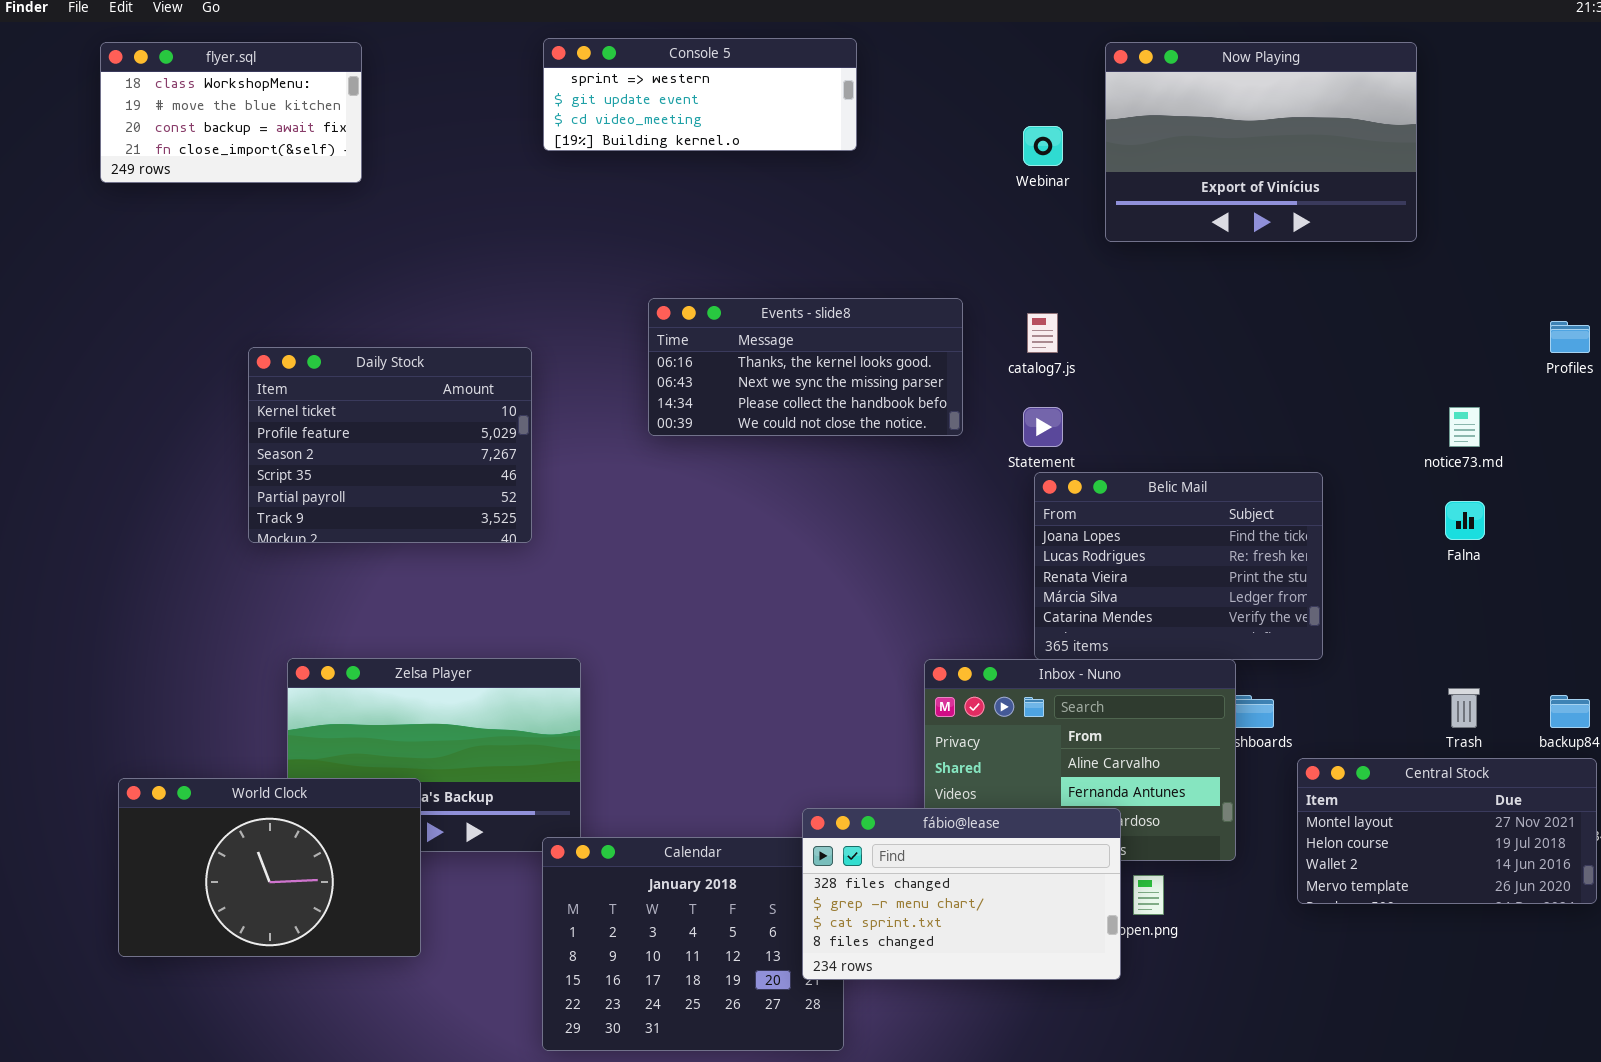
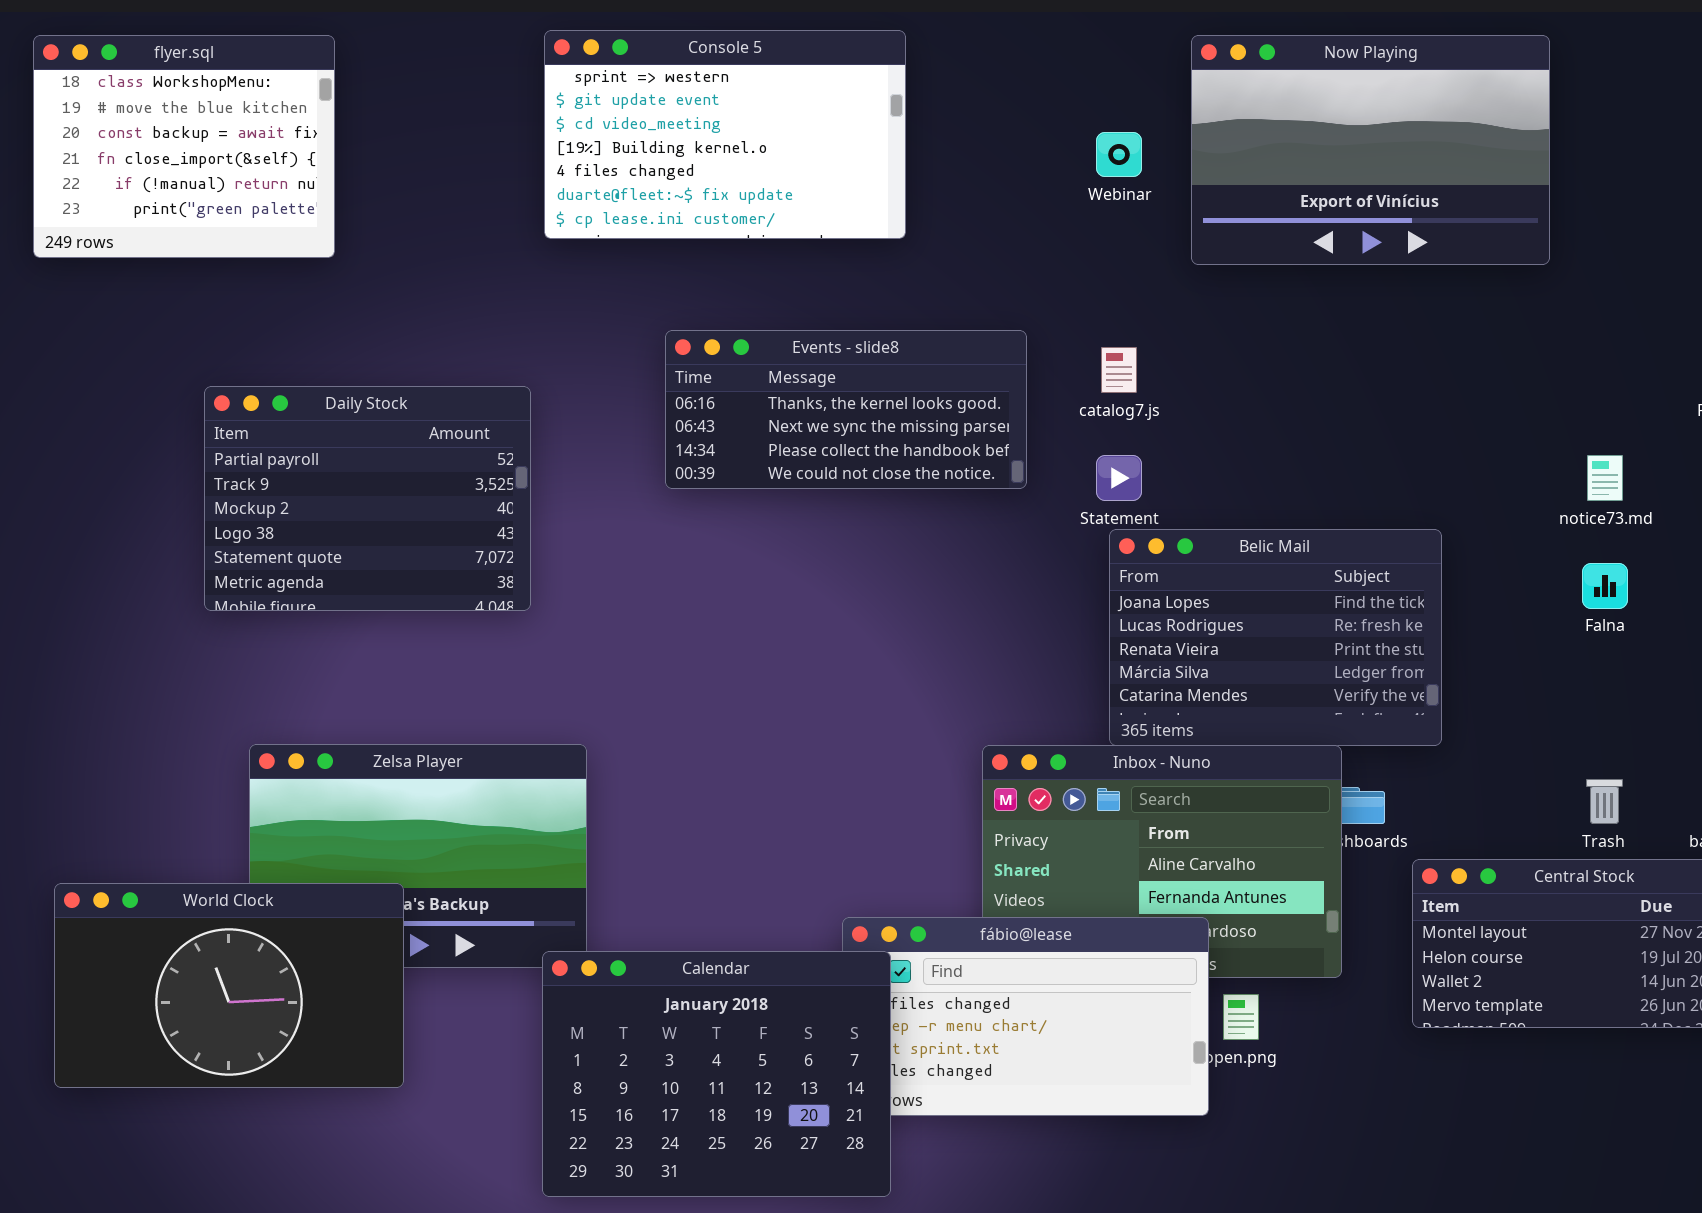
Console 5: [543,38,857,151] -> [544,30,906,239], resized
flyer.sql: [100,42,362,183] -> [33,35,335,258], resized
Daily Stock: [248,347,532,543] -> [204,386,531,611], scrolled down 4 rows
Calendar: [542,837,844,1051] -> [542,951,891,1197], raised

